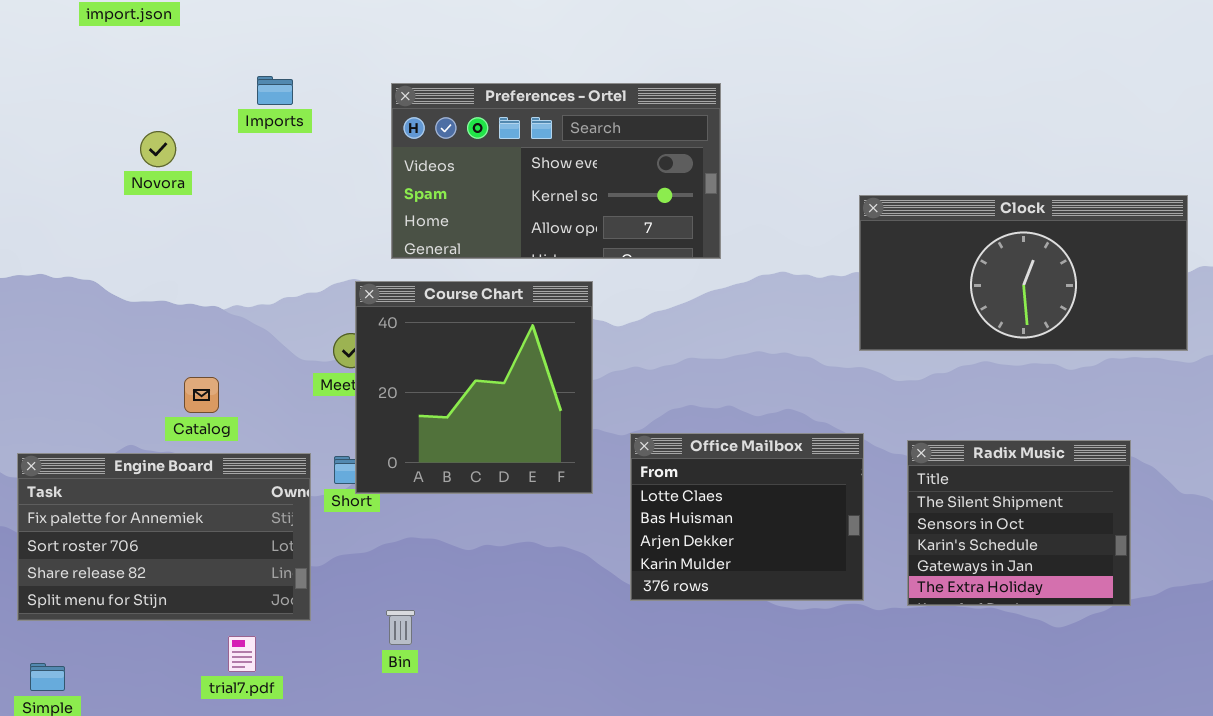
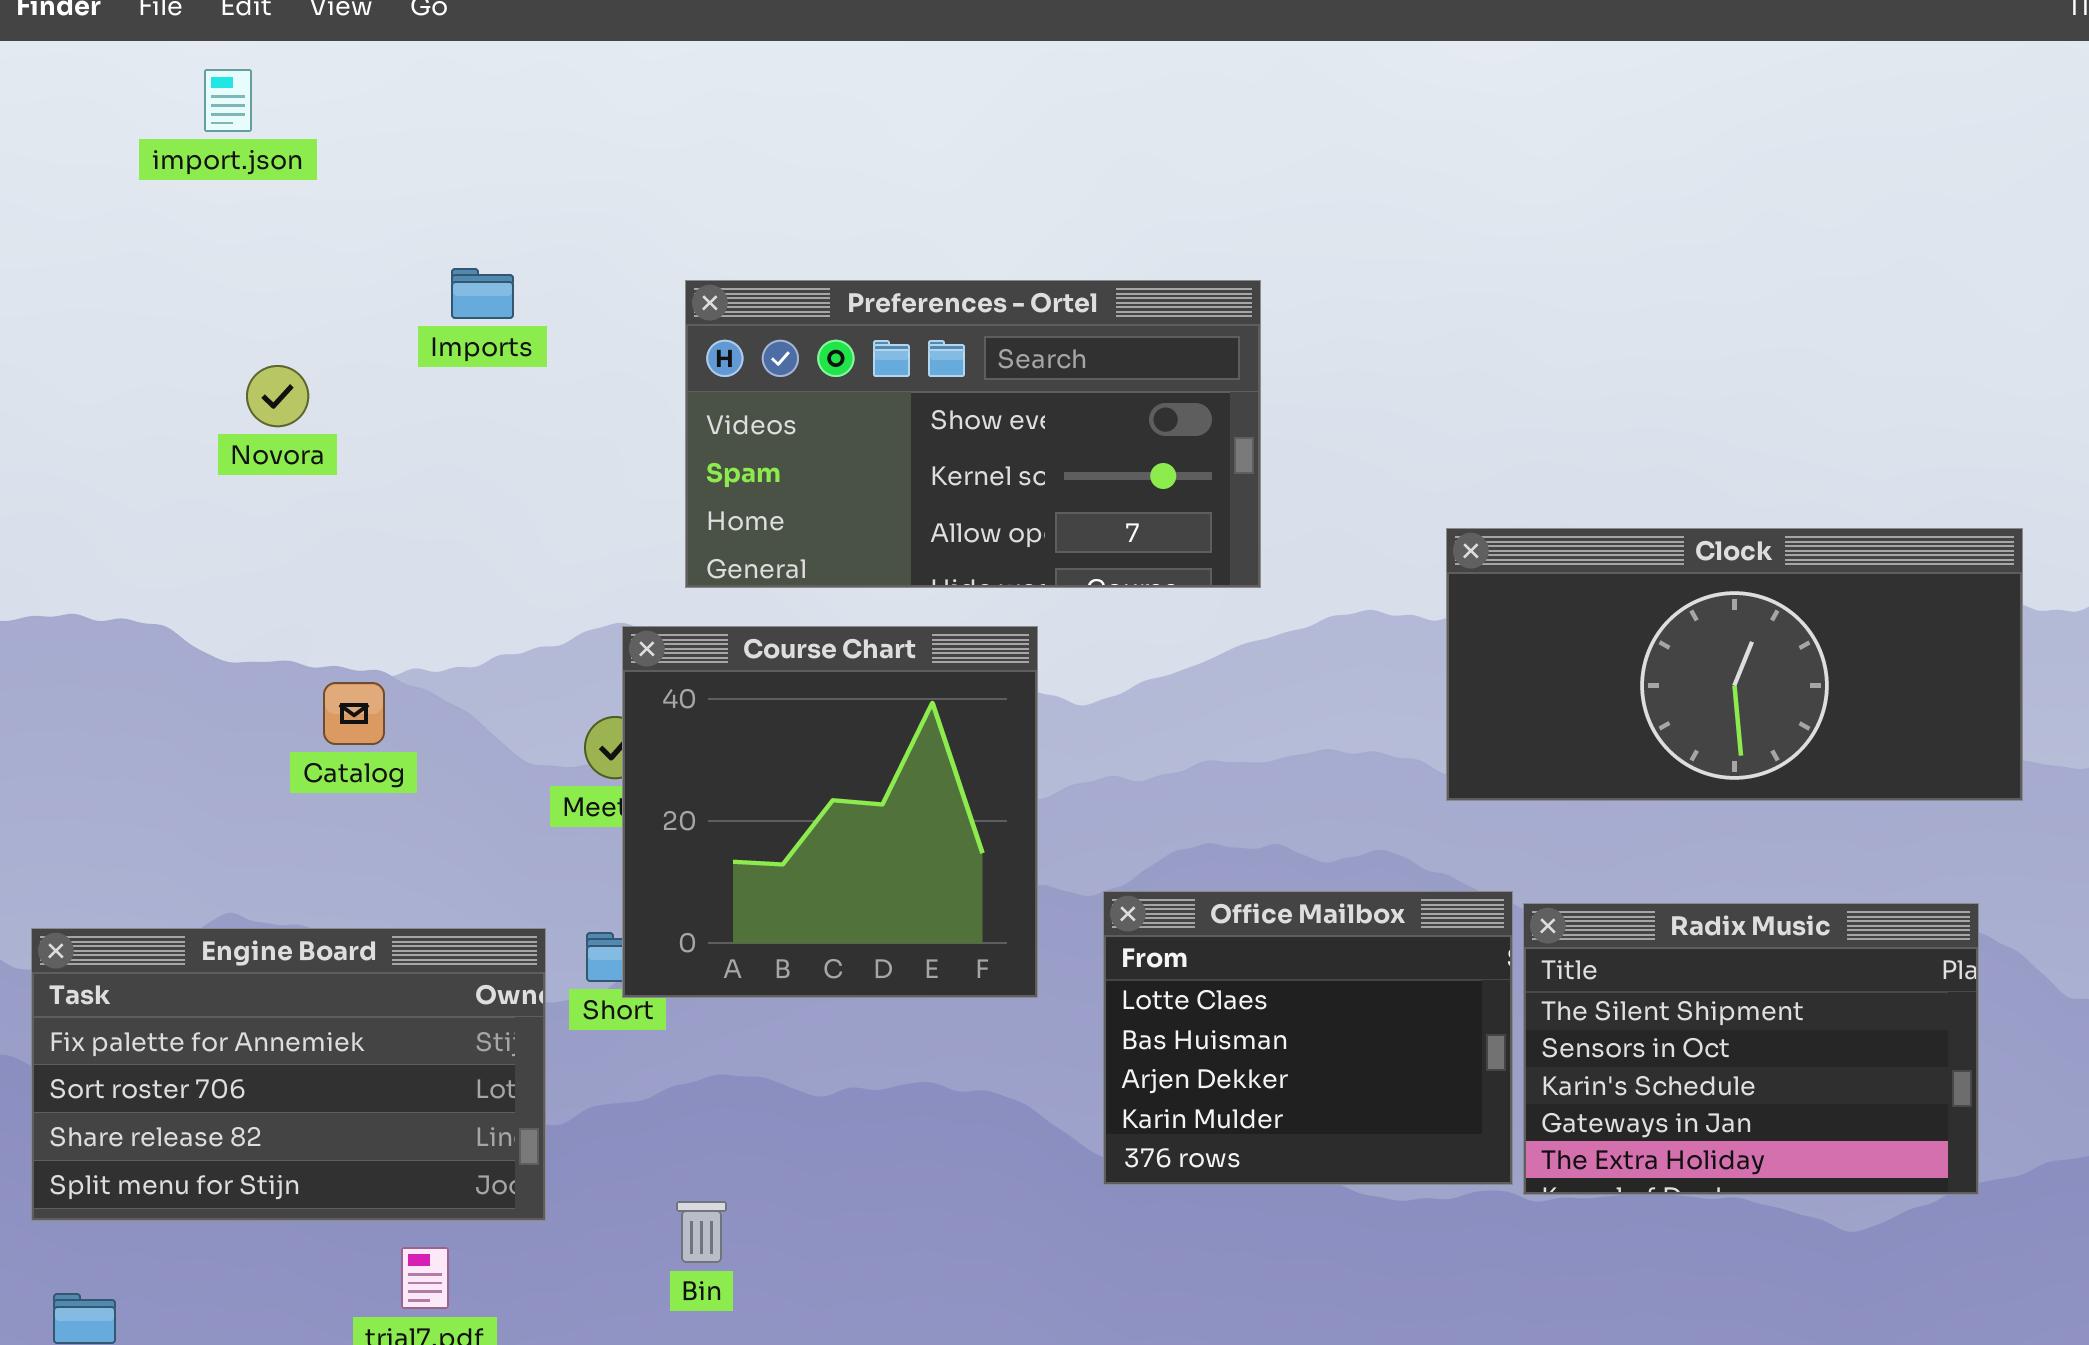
Clock: [859,195,1188,351] -> [1446,528,2023,801], moved
Catalog: [184,377,219,413] -> [323,682,385,745], moved
Radix Music: [907,440,1131,606] -> [1523,903,1979,1195], resized

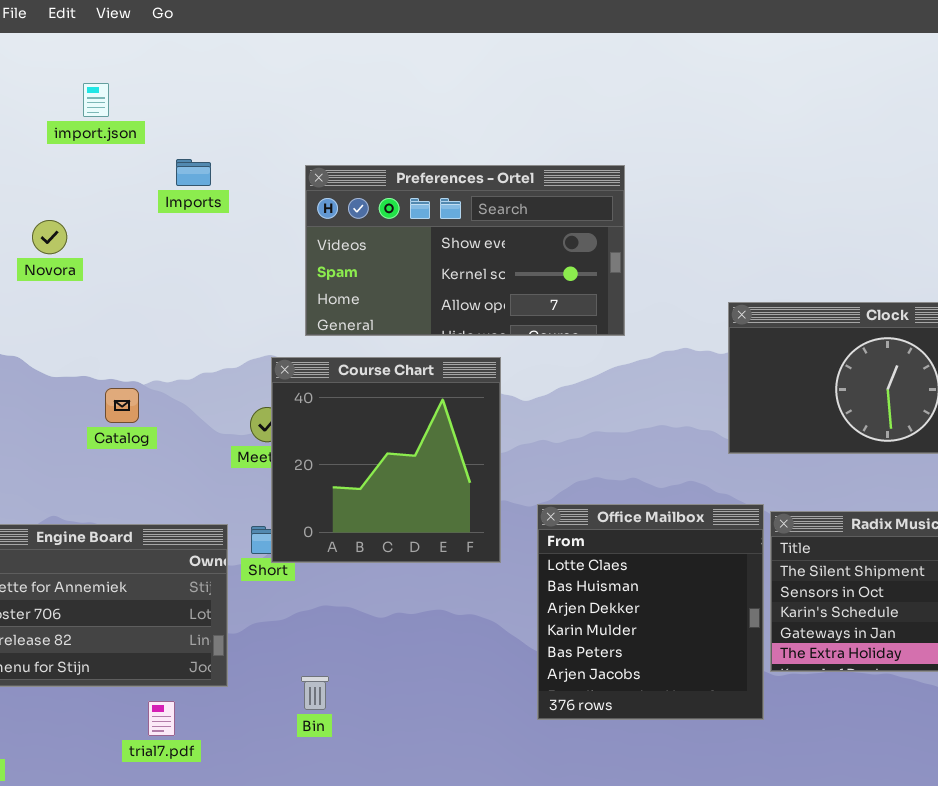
import.json: [204,69,252,132] -> [83,83,109,117], moved
Novora: [246,365,309,427] -> [32,220,67,254], moved
Office Mailbox: [1103,891,1513,1185] -> [537,504,764,720], resized

